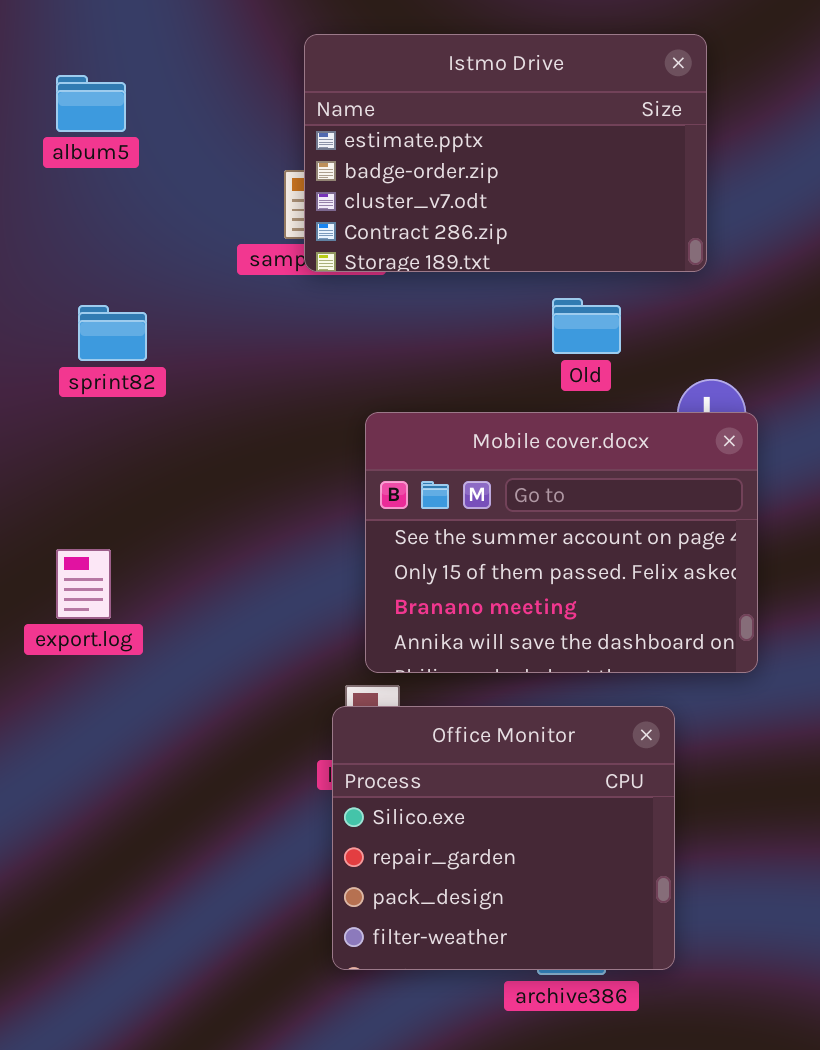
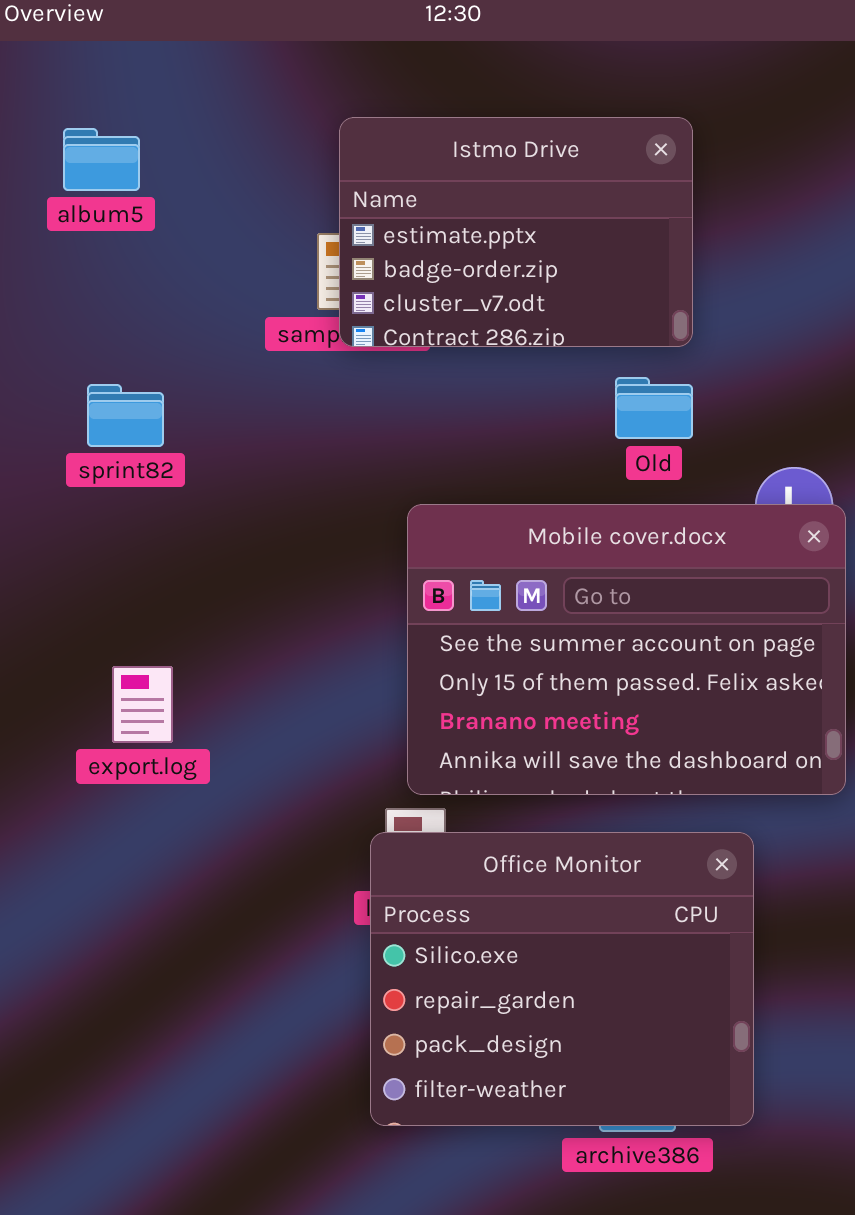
Istmo Drive: [304,34,707,272] -> [339,117,693,347], resized
export.log: [56,549,111,619] -> [112,666,173,743], moved

